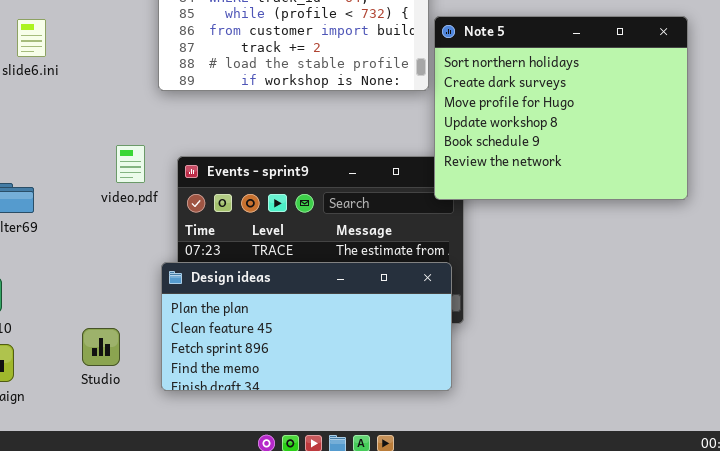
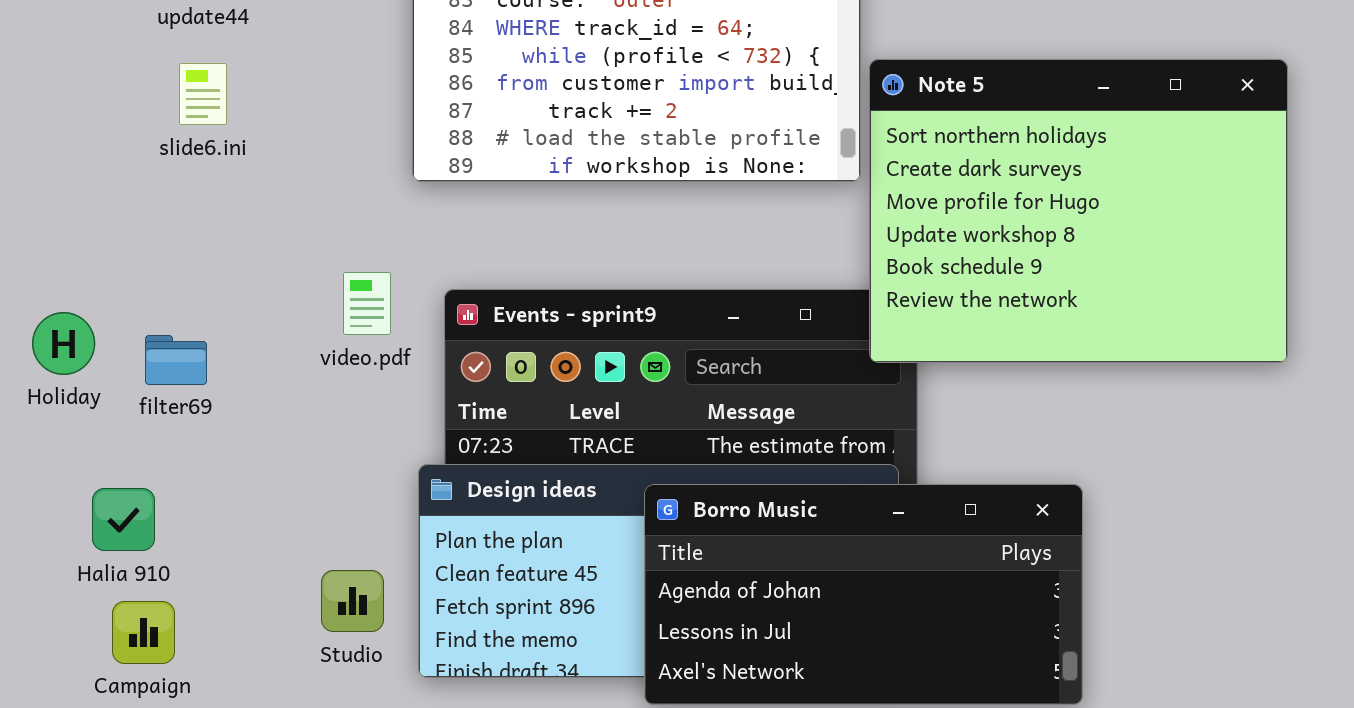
Borro Music: none -> [644,484,1083,705], opened
Studio: [82,328,120,366] -> [321,570,384,632], moved

